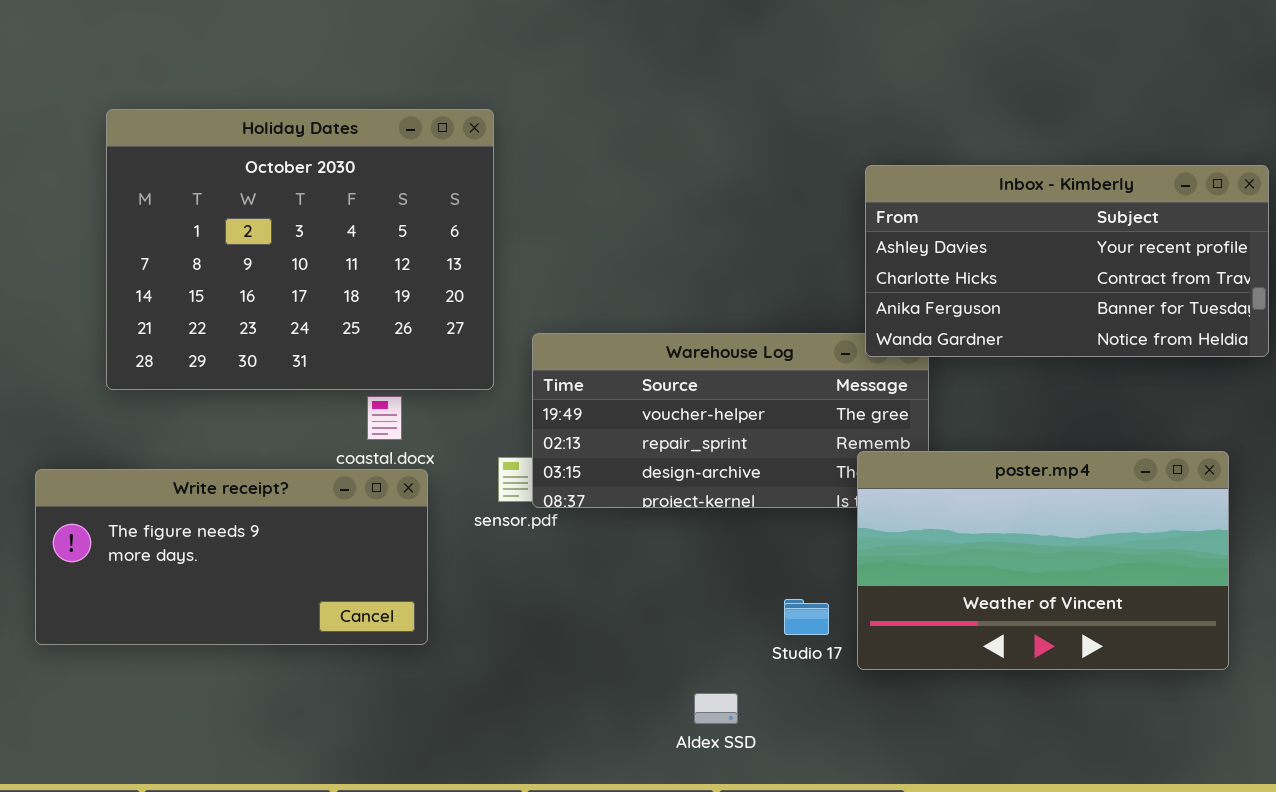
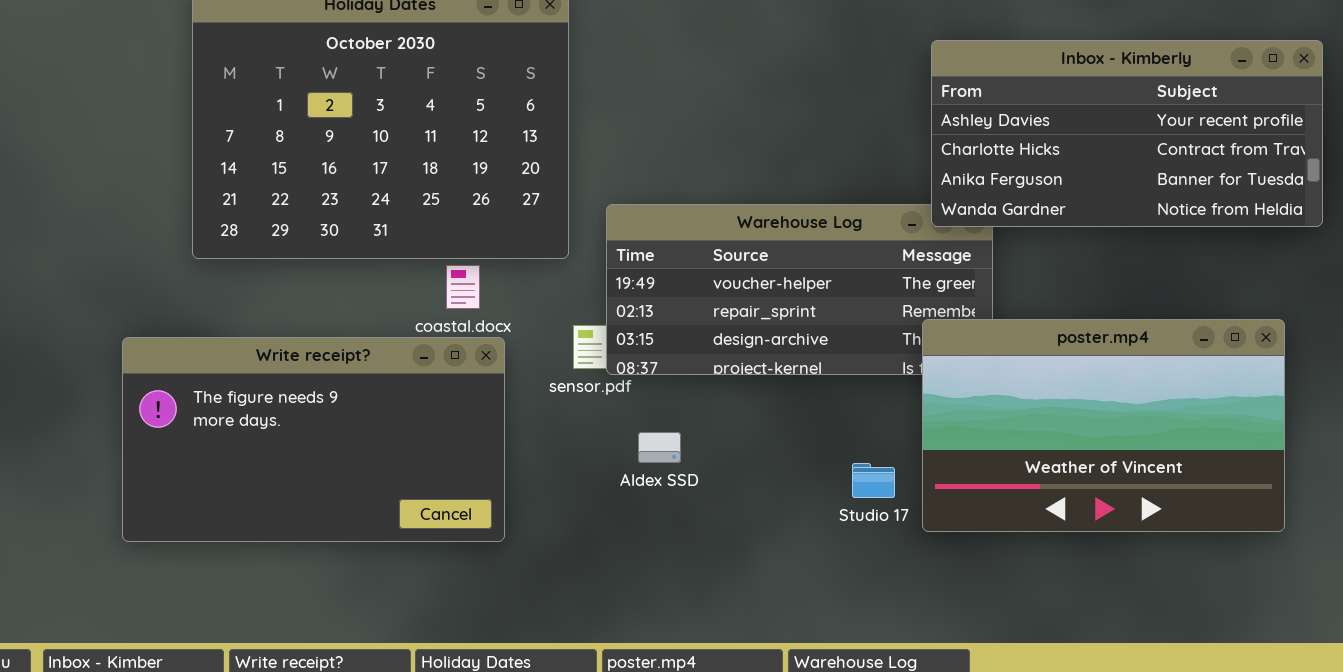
Write receipt?: [35,469,428,645] -> [122,337,505,542], resized
Aldex SSD: [694,693,738,724] -> [638,432,681,463], moved

